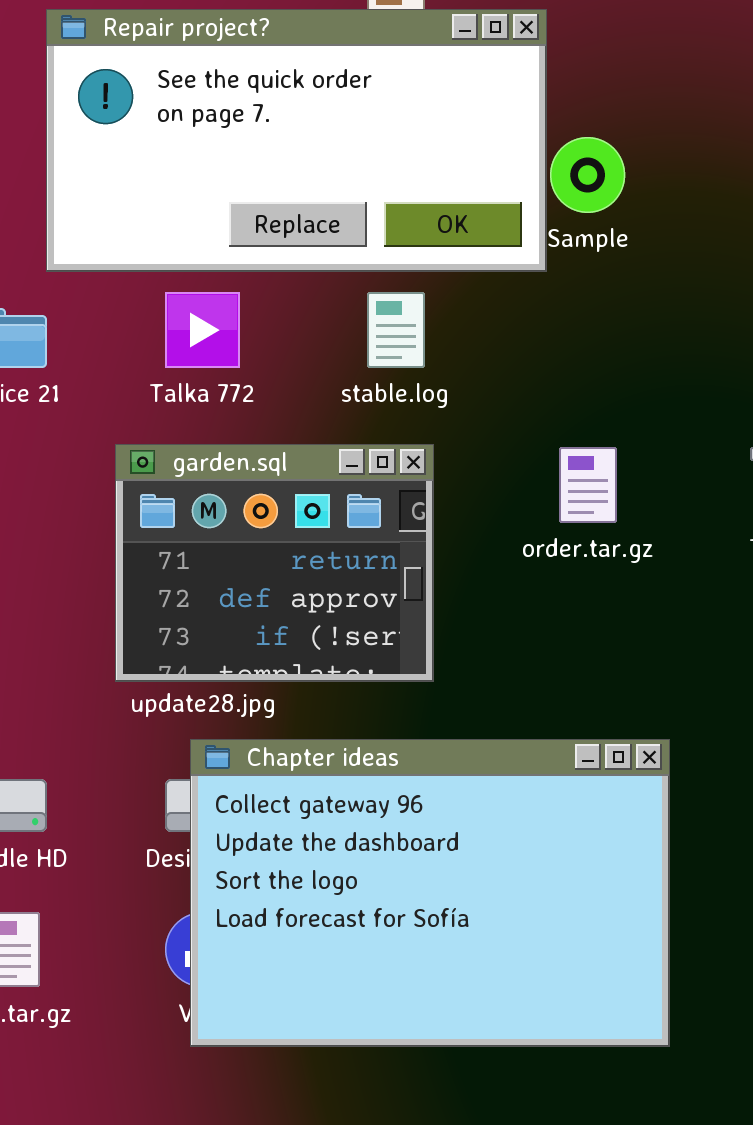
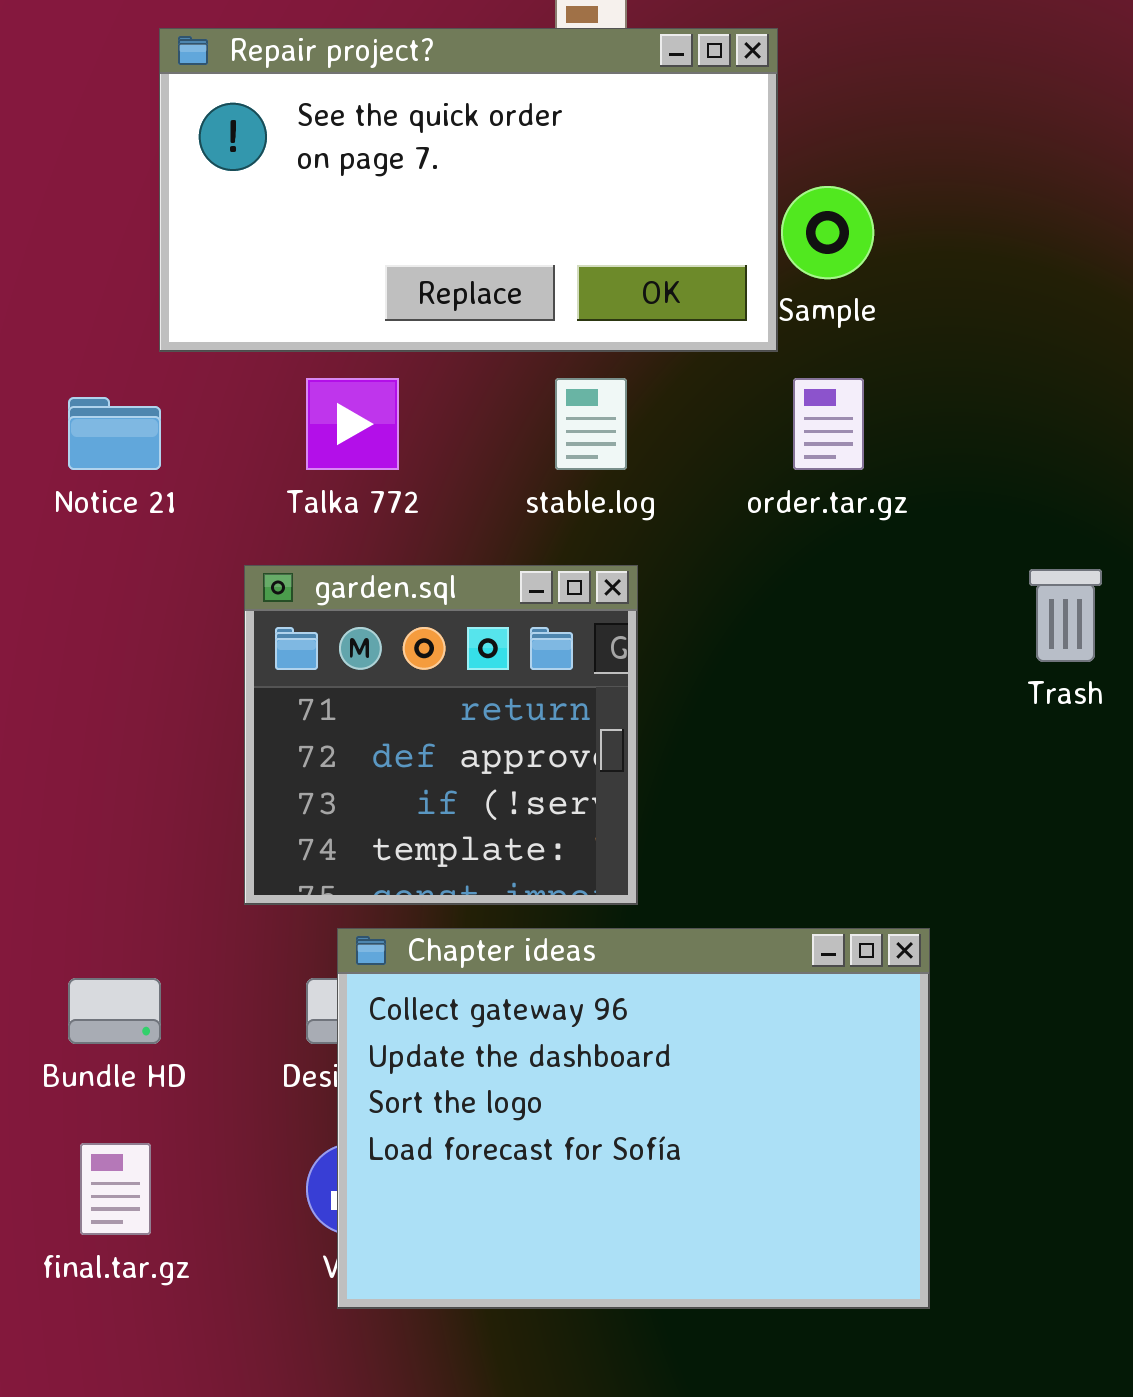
garden.sql: [115,444,434,682] -> [244,565,638,905], resized
order.tar.gz: [559,447,617,523] -> [793,378,864,470], moved

